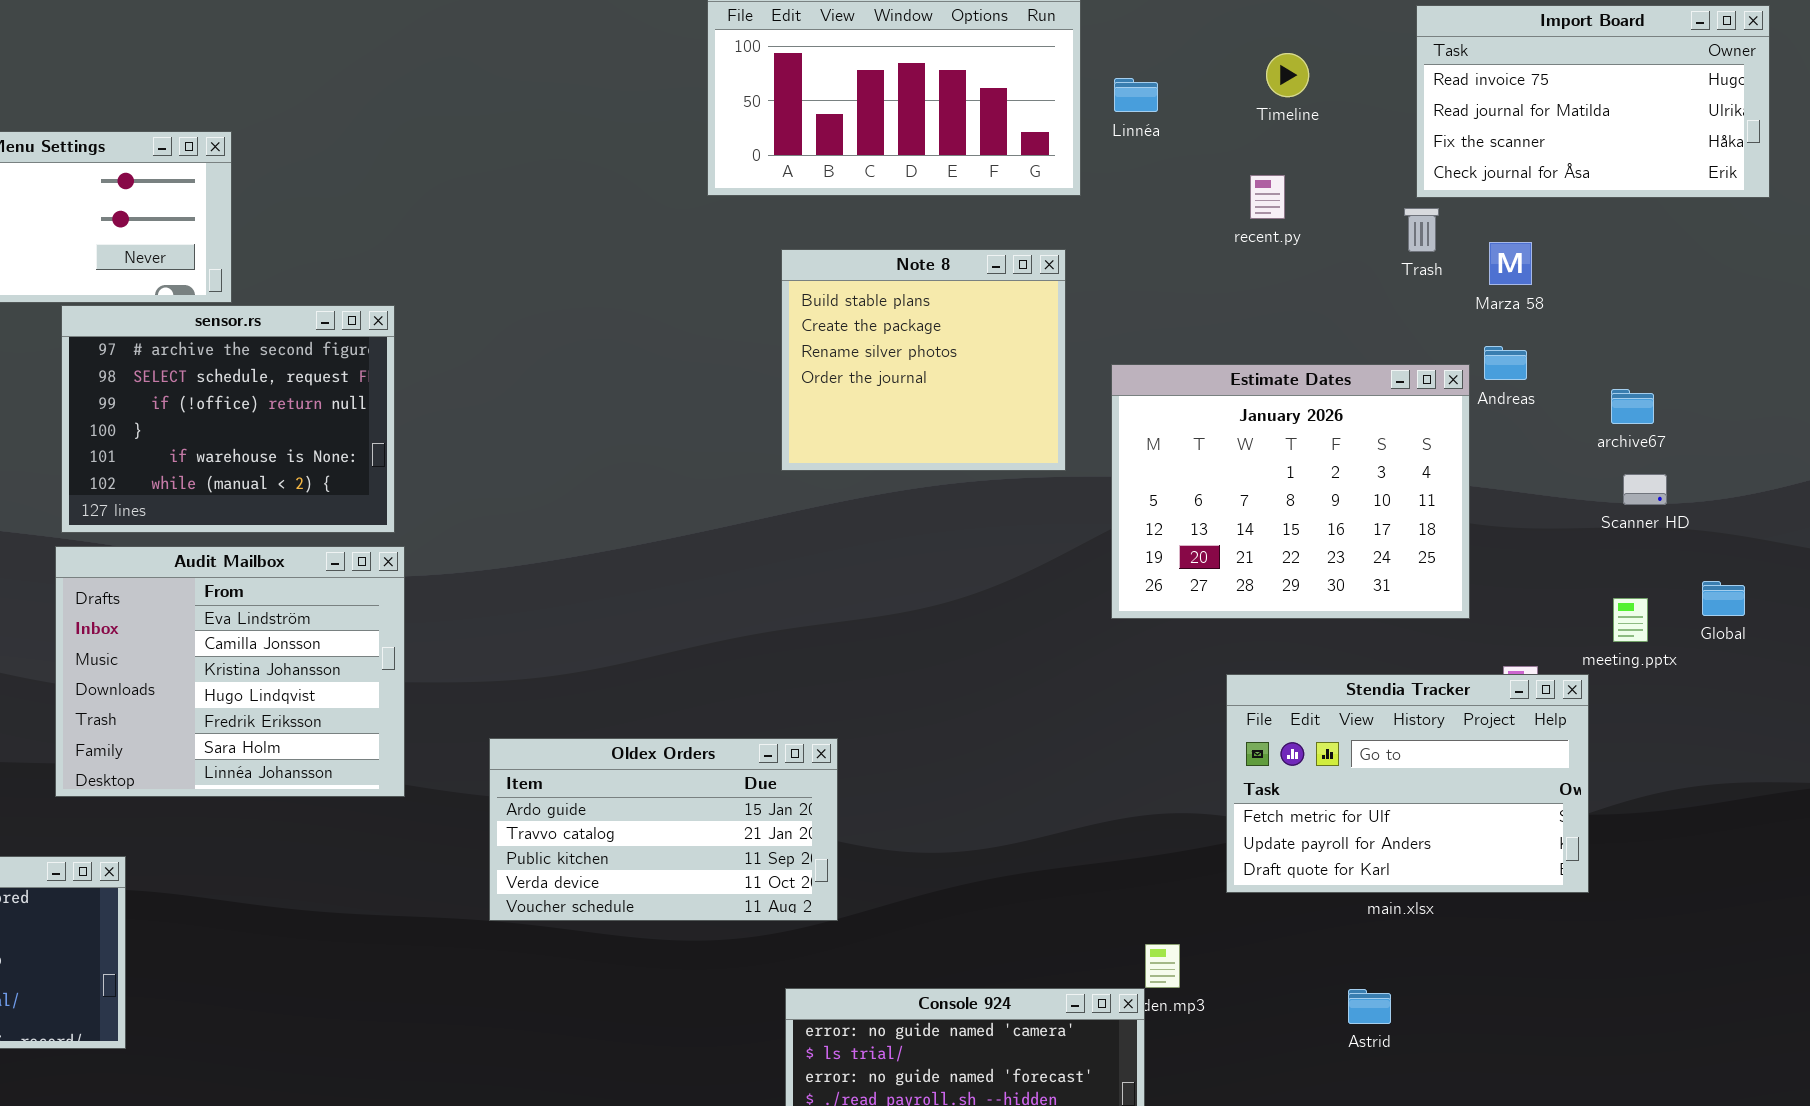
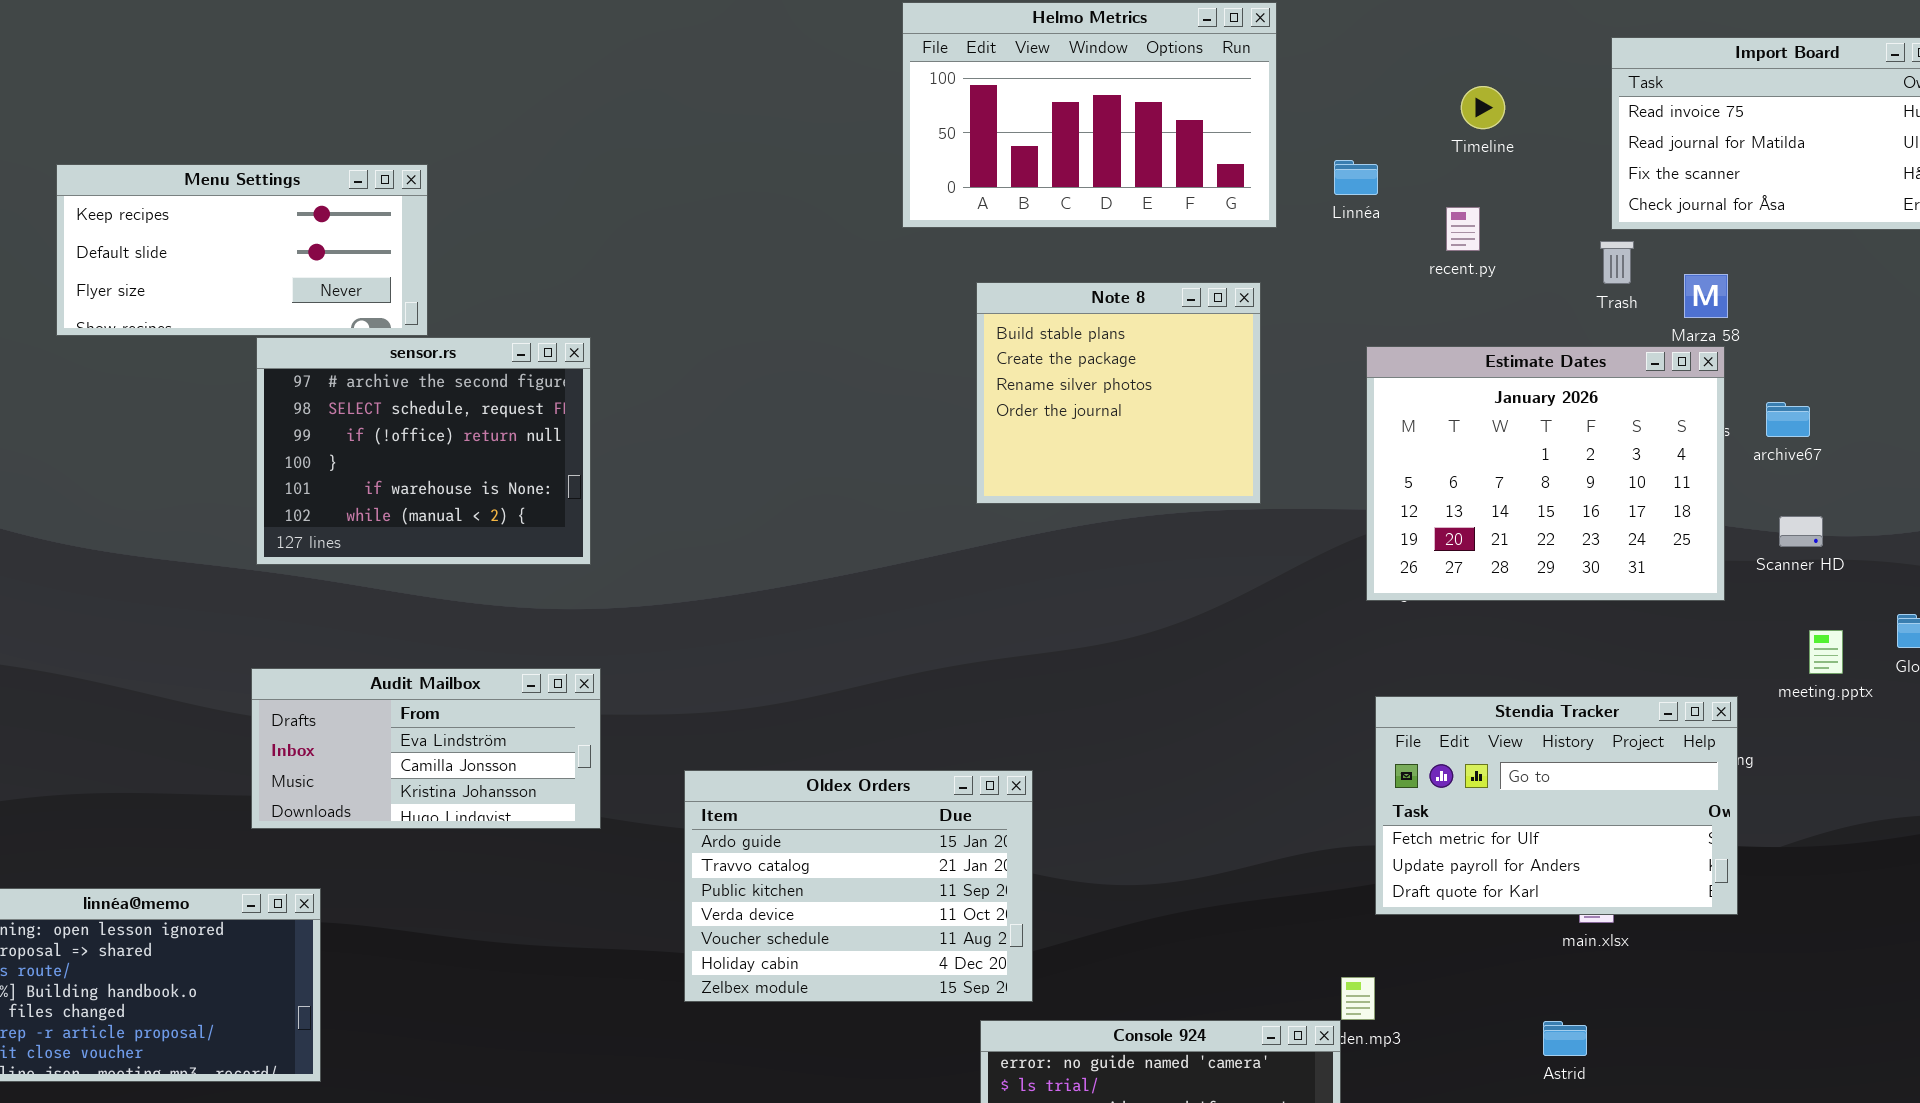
Linnéa: [1114,78,1158,112] -> [1334,160,1378,195], moved
Estimate Dates: [1111,364,1470,619] -> [1366,346,1725,601], moved
archive67: [1611,389,1654,424] -> [1766,402,1810,437], moved
Scanner HD: [1623,474,1667,505] -> [1779,516,1823,547], moved
Audit Mailbox: [55,546,405,797] -> [251,668,601,829], resized
Stendia Tracker: [1226,674,1589,893] -> [1375,696,1738,915], moved
Oldex Orders: [489,738,838,921] -> [684,770,1033,1002], resized

